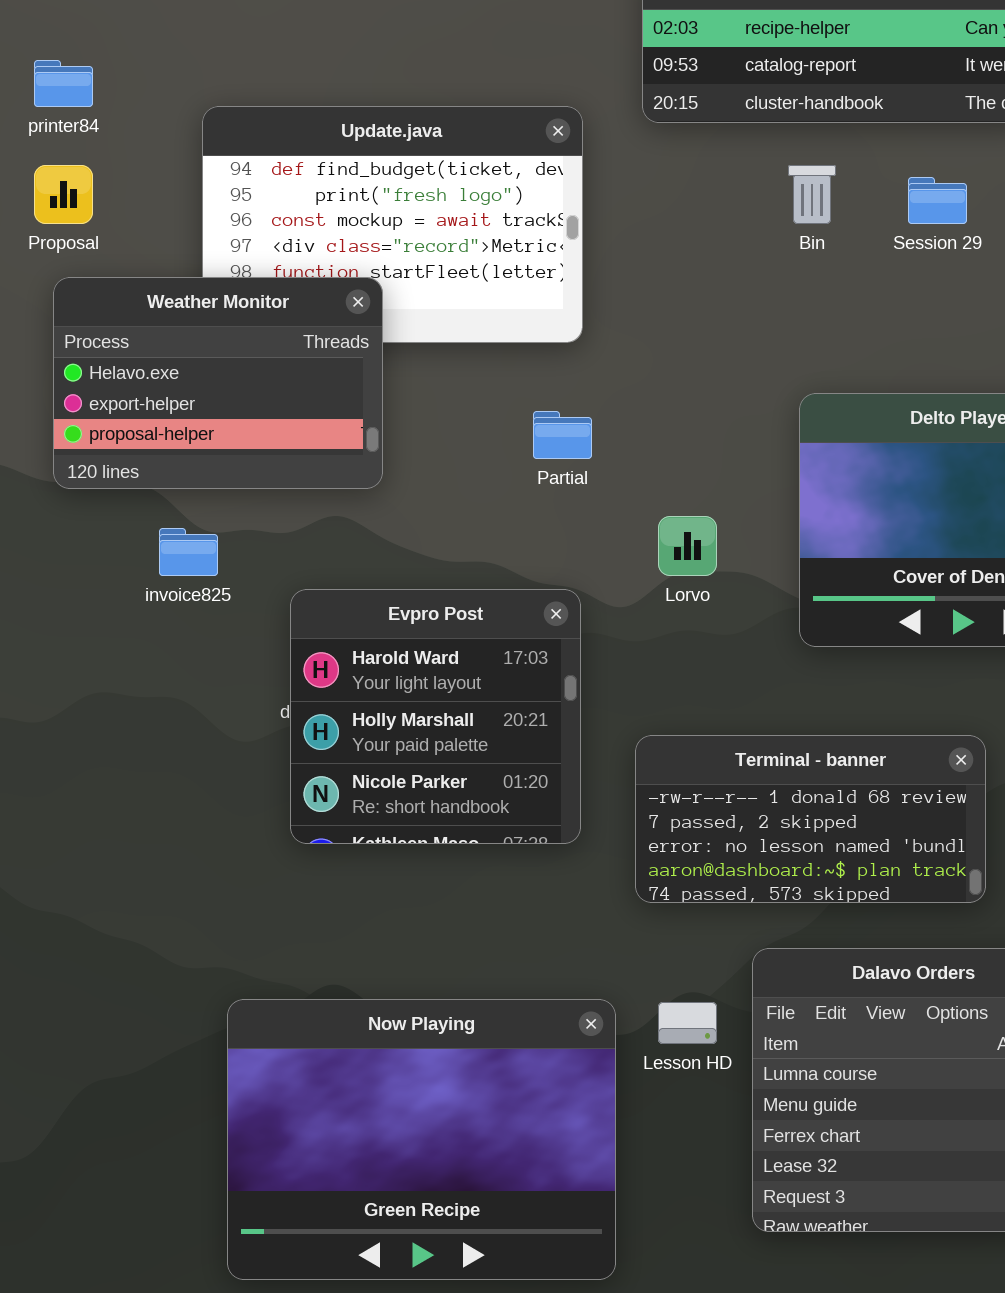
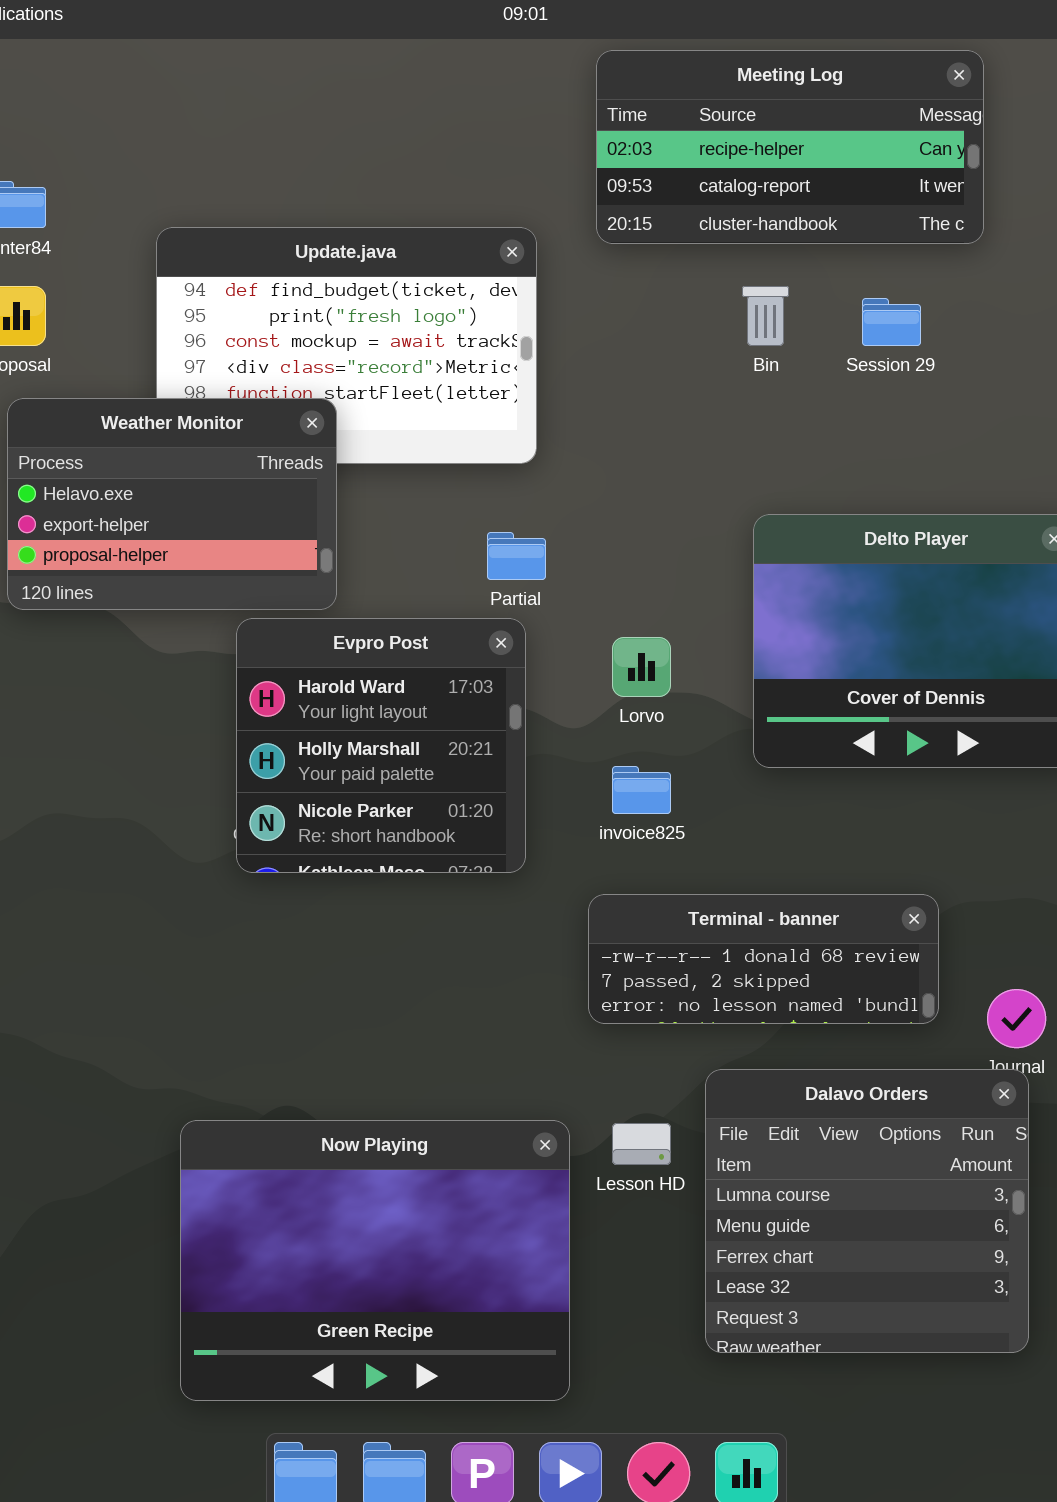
invoice825: [159,528,218,576] -> [612,766,671,814], moved
Evpro Post: [290,589,581,844] -> [236,618,526,873], moved
Terminal - banner: [635,735,986,903] -> [588,894,939,1024], resized

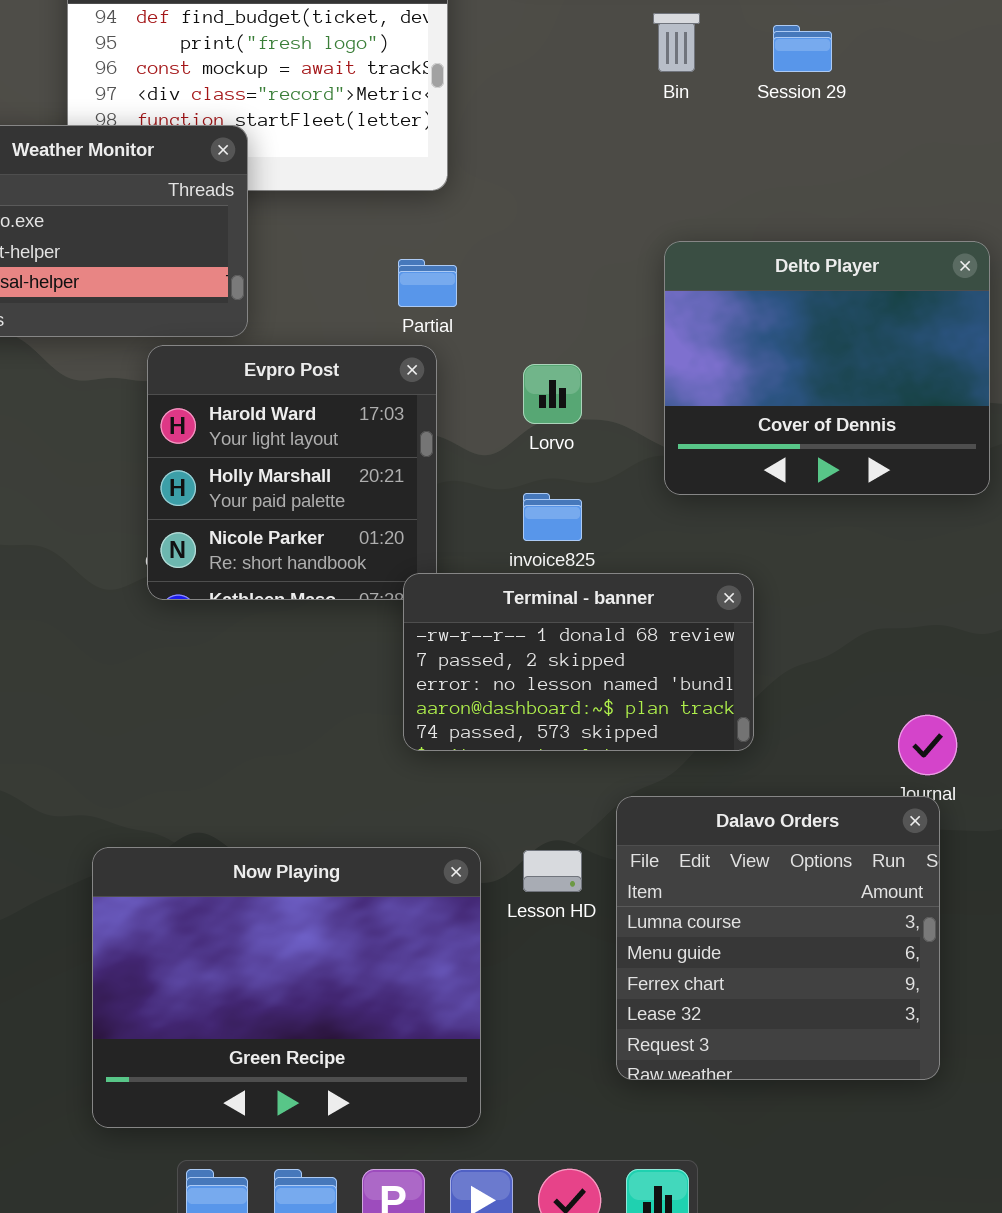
Terminal - banner: [588,894,939,1024] -> [403,573,754,751], moved, resized

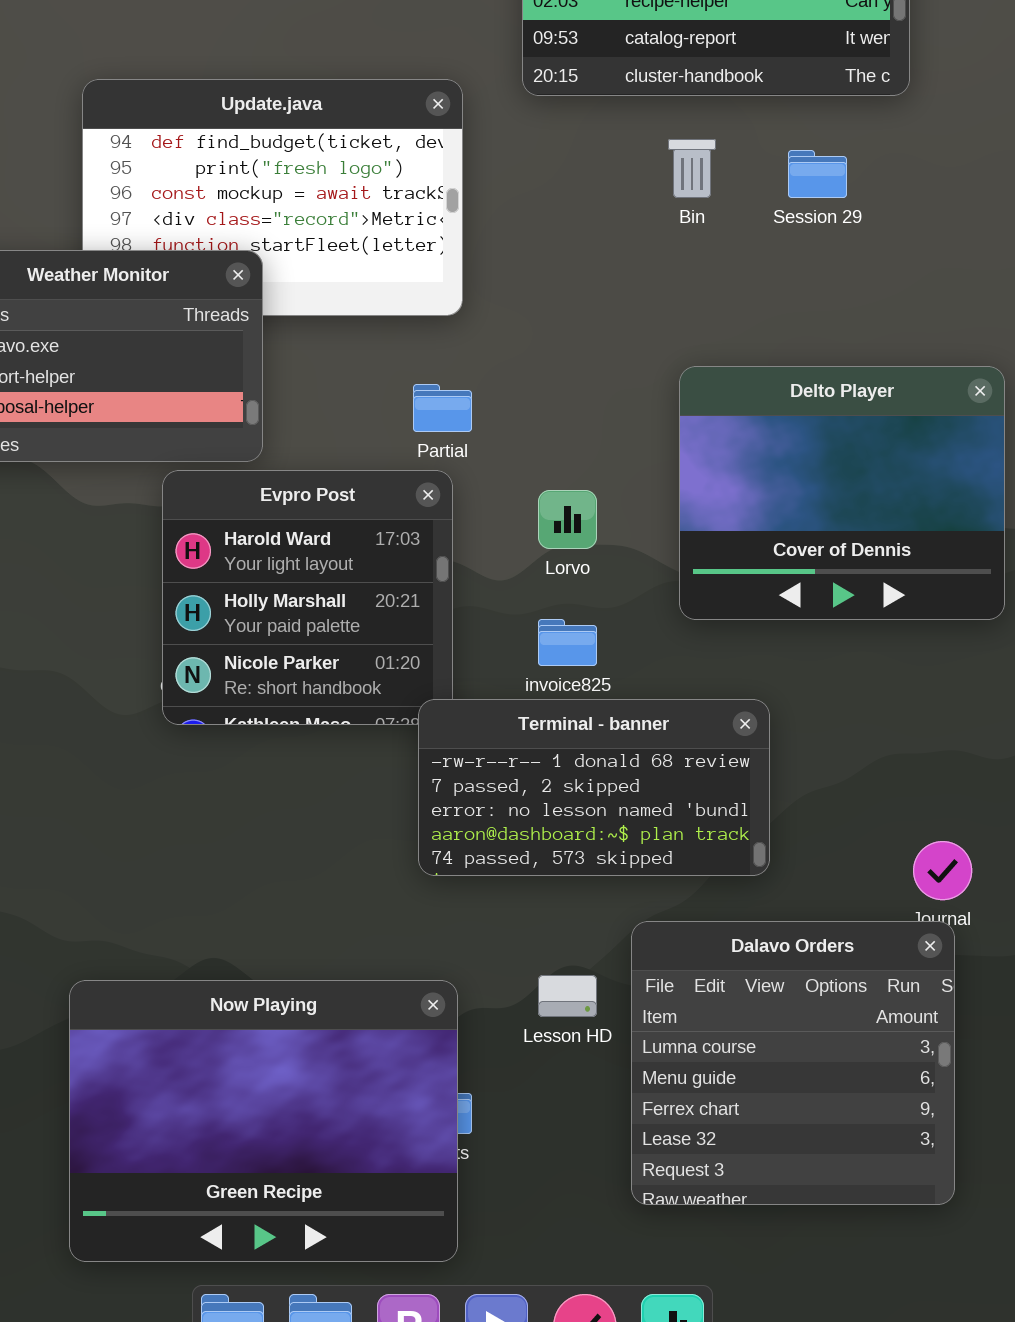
Now Playing: [92,847,481,1128] -> [69,980,458,1262], moved

